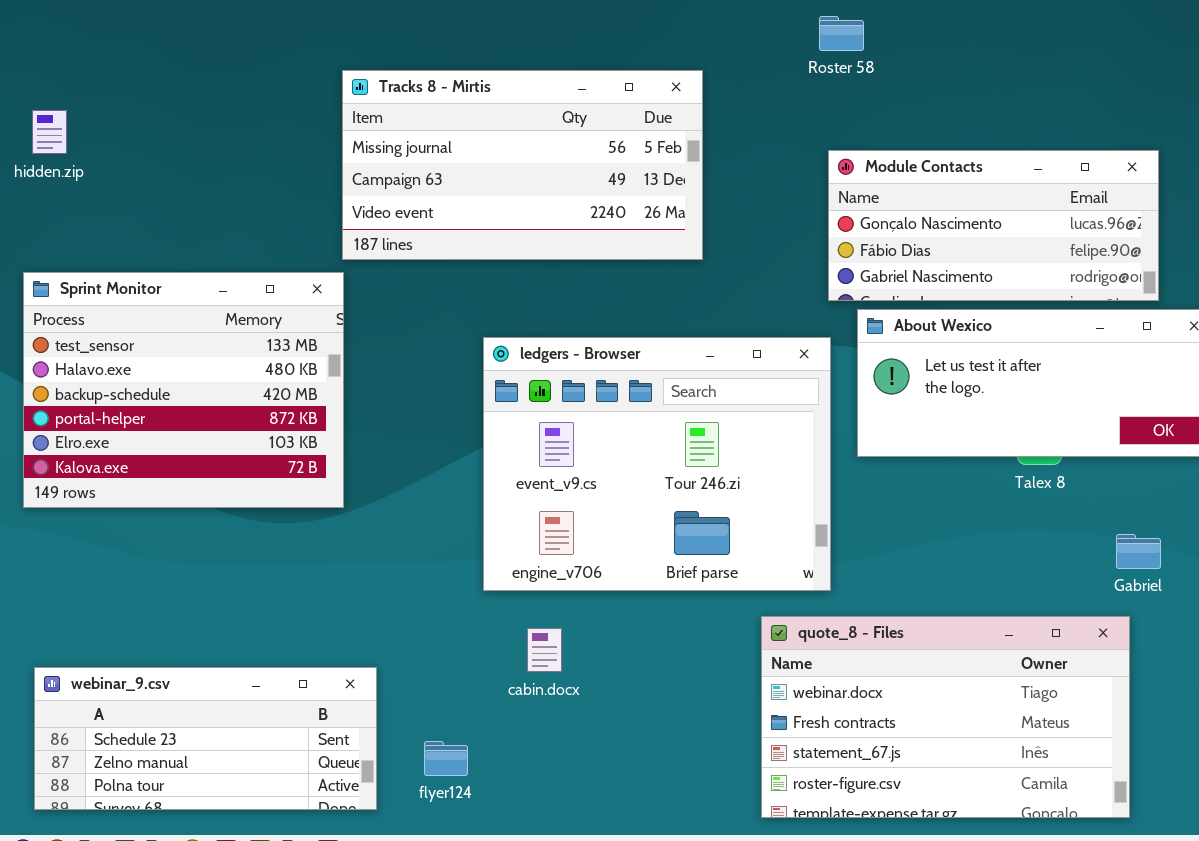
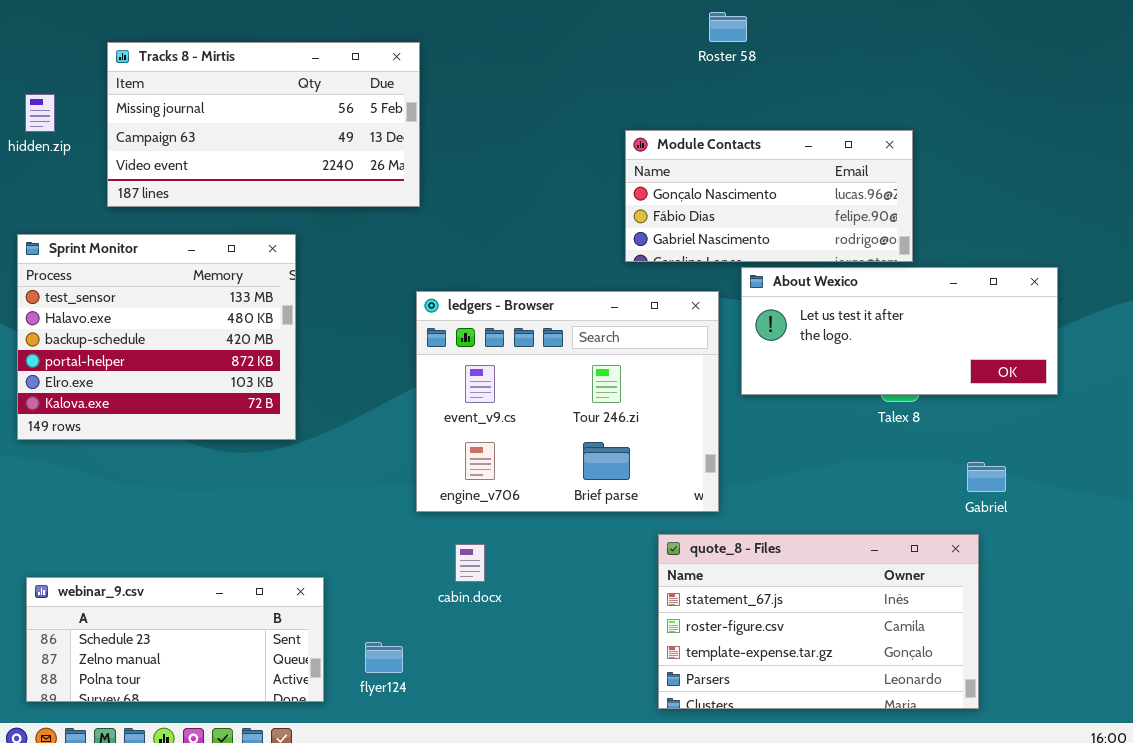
Tracks 8 - Mirtis: [342,70,703,260] -> [107,42,420,207], moved
Module Contacts: [828,150,1159,301] -> [625,130,913,262], moved
quote_8 - Files: [761,616,1130,818] -> [658,534,979,709], scrolled down 2 rows

